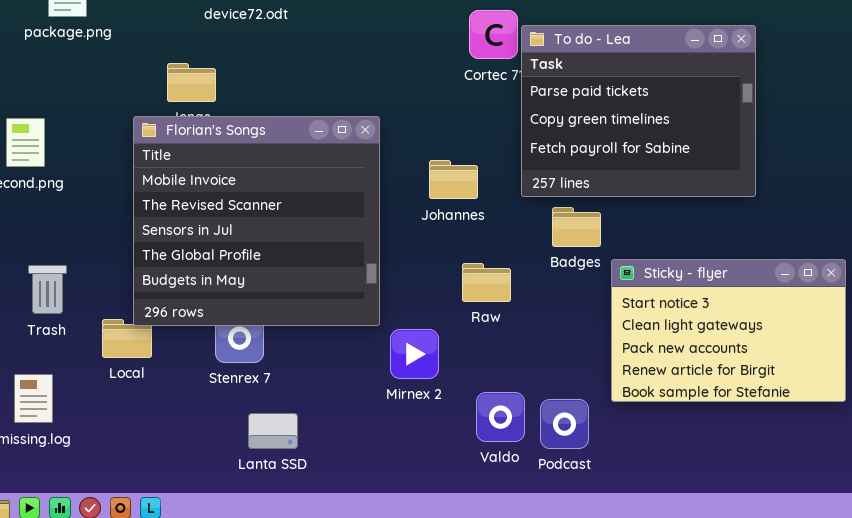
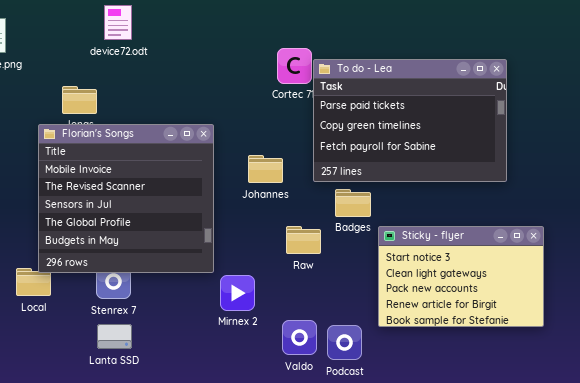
To do - Lea: [521,25,756,197] -> [313,59,507,182], resized
Raw: [462,263,511,302] -> [286,226,321,254], moved
Lanta SSD: [248,413,298,449] -> [97,324,132,349], moved

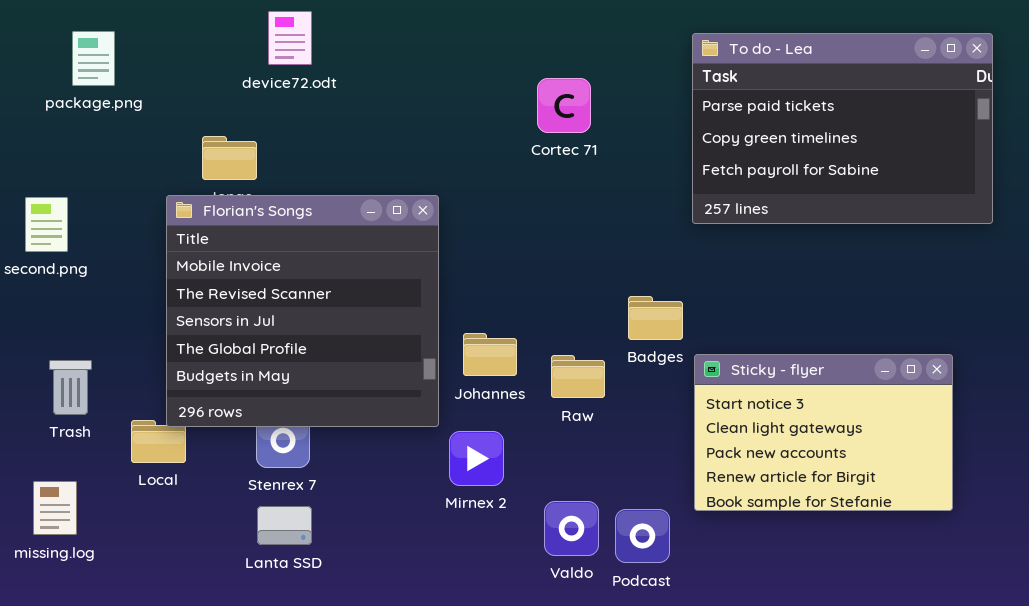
To do - Lea: [313,59,507,182] -> [692,33,993,224], moved
Johannes: [248,155,283,183] -> [463,333,517,376], moved

